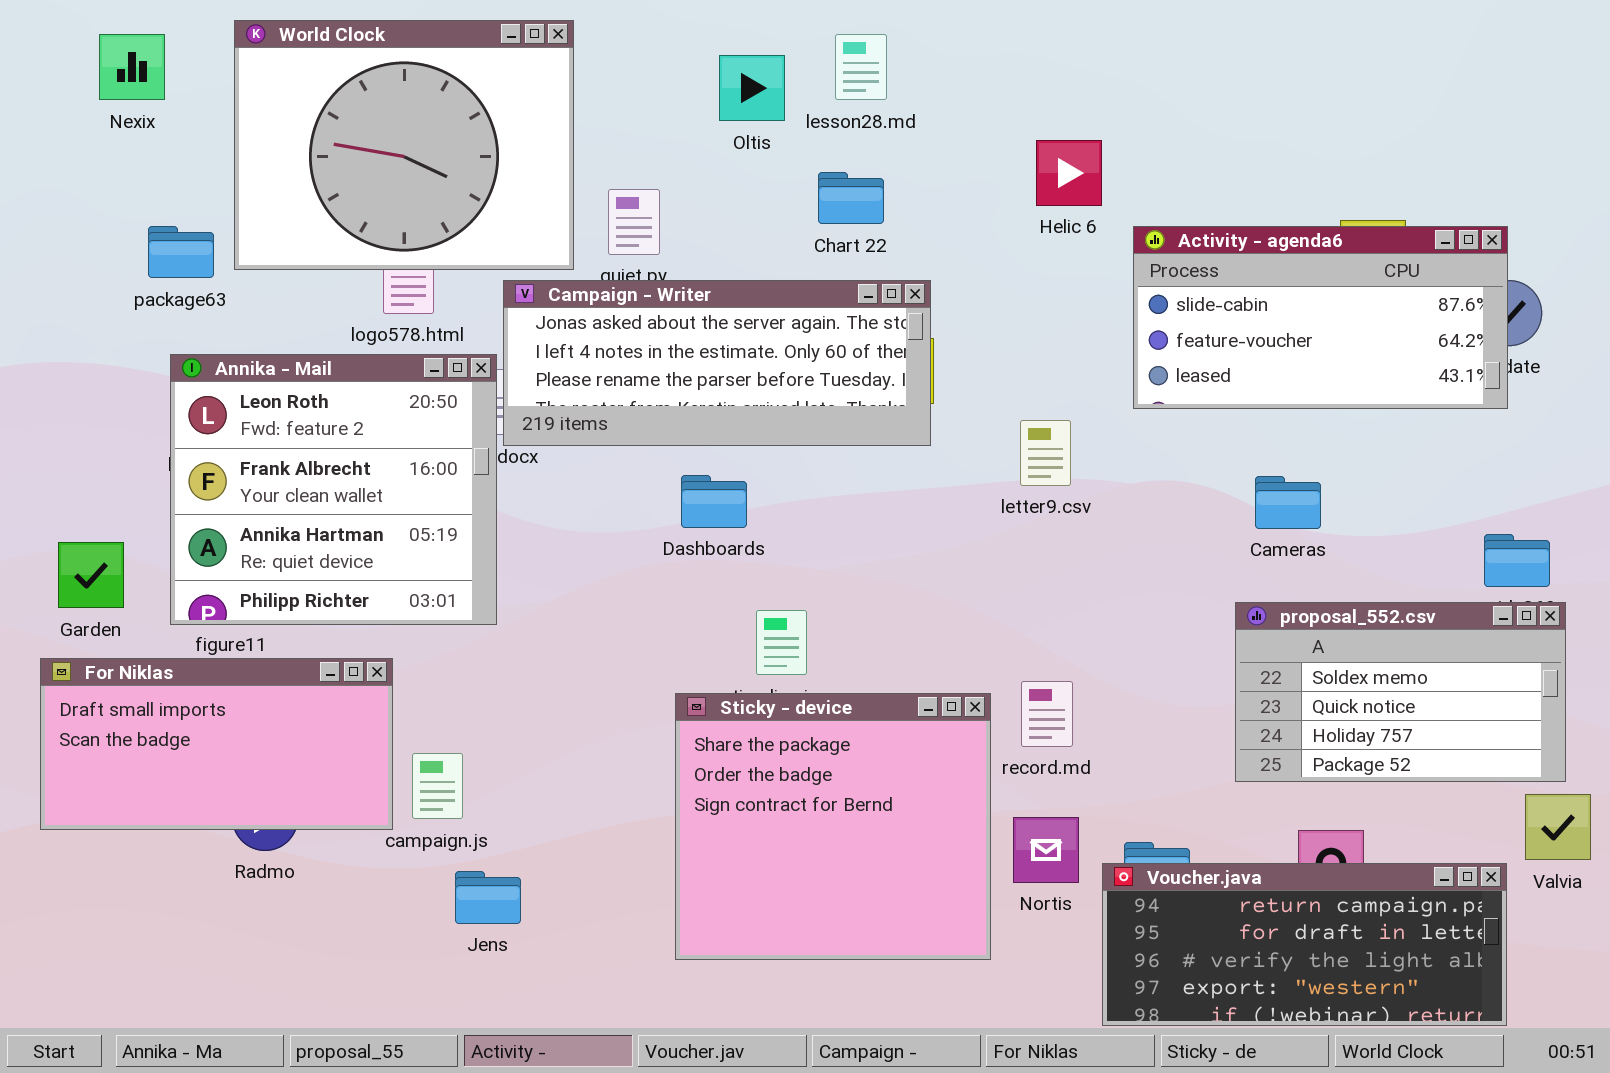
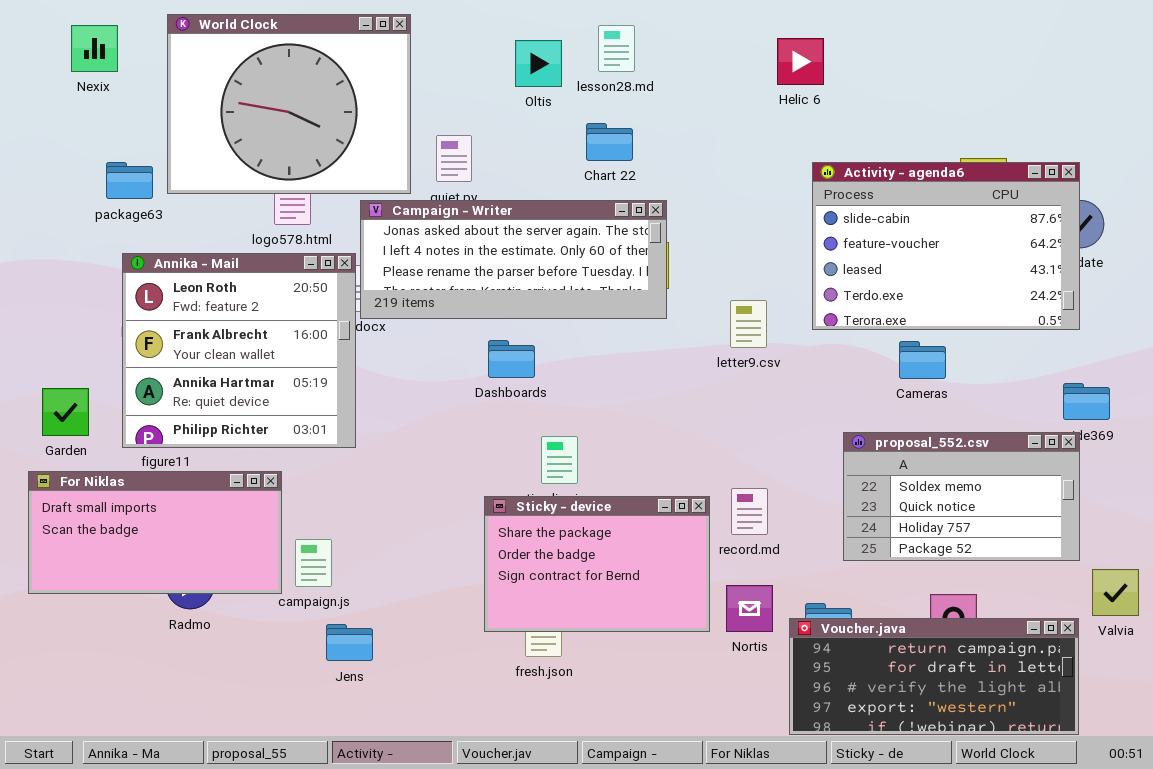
Helic 6: [1036,140,1102,206] -> [777,38,824,85], moved
Activity - agenda6: [1133,226,1508,409] -> [812,162,1080,330], resized
proposal_552.csv: [1235,602,1566,782] -> [843,432,1080,561], moved
Sticky - device: [675,693,991,960] -> [484,496,710,632], resized

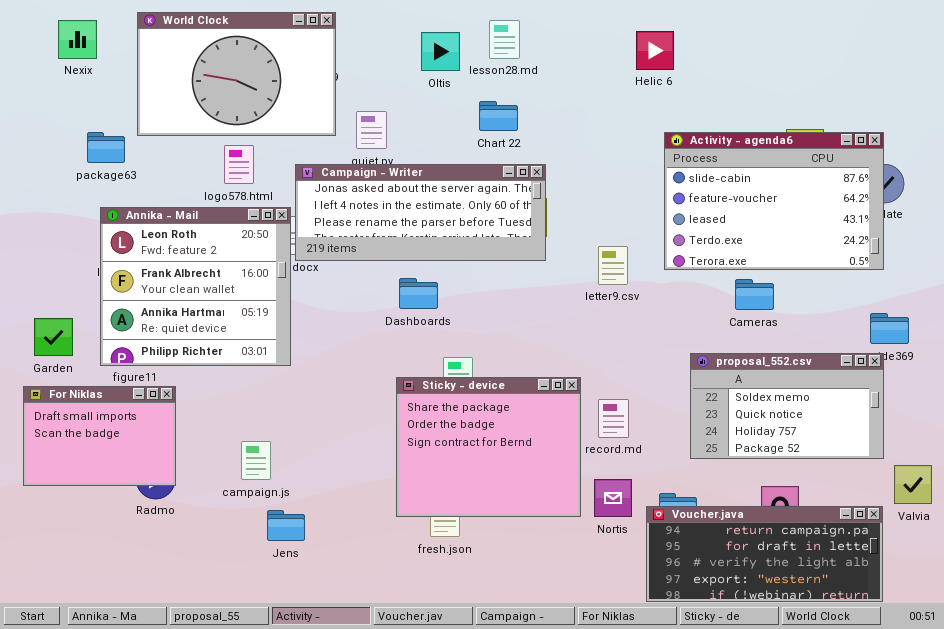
World Clock: [167,14,411,194] -> [137,12,336,136], resized
For Niklas: [28,471,282,594] -> [23,386,176,486], resized
Sticky - device: [484,496,710,632] -> [396,377,581,517], resized

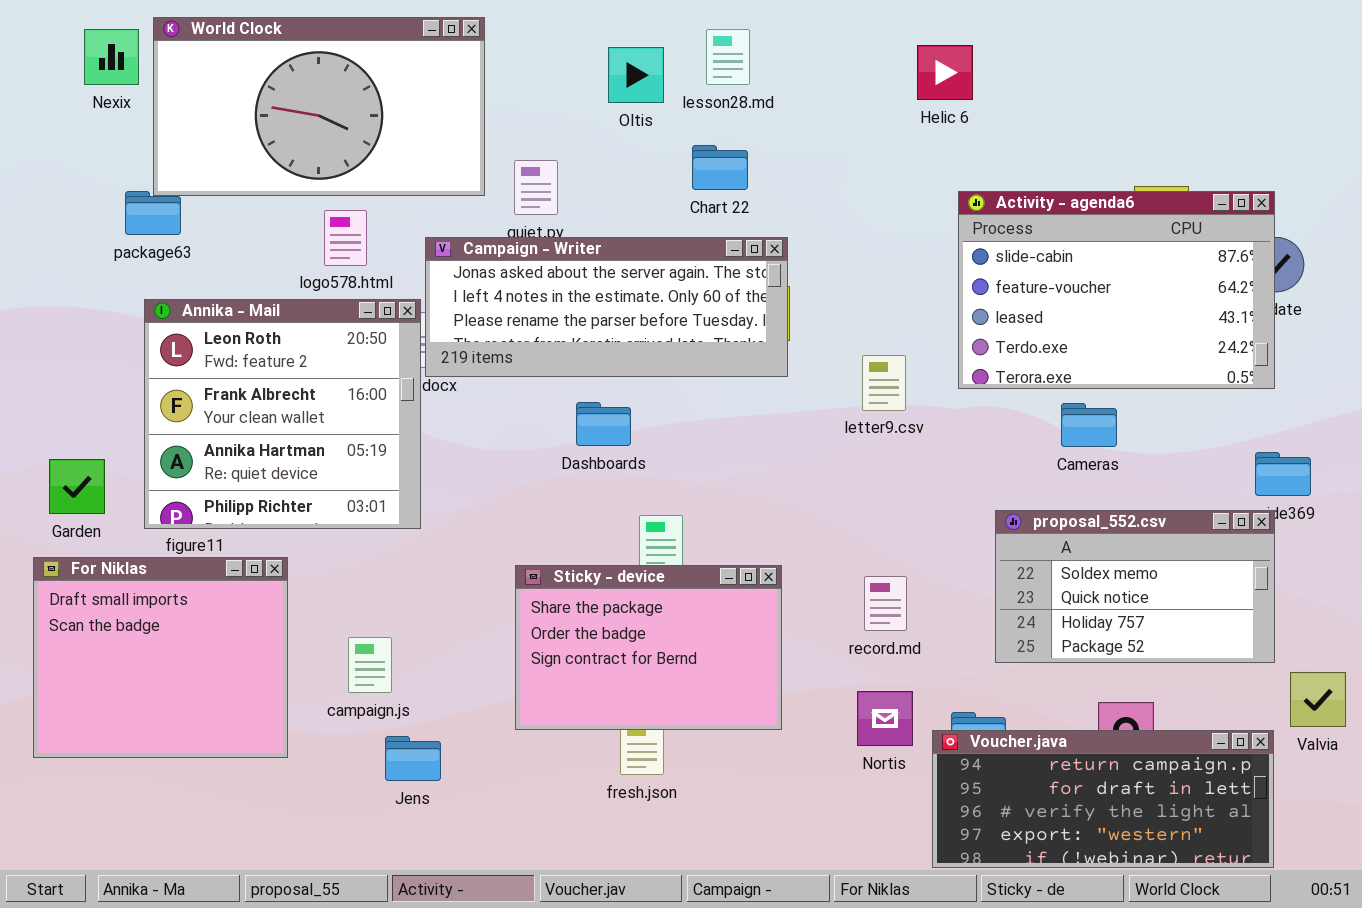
World Clock: [137,12,336,136] -> [153,17,485,196], resized
Sticky - device: [396,377,581,517] -> [515,565,782,730], moved, resized
For Niklas: [23,386,176,486] -> [33,557,288,758], resized

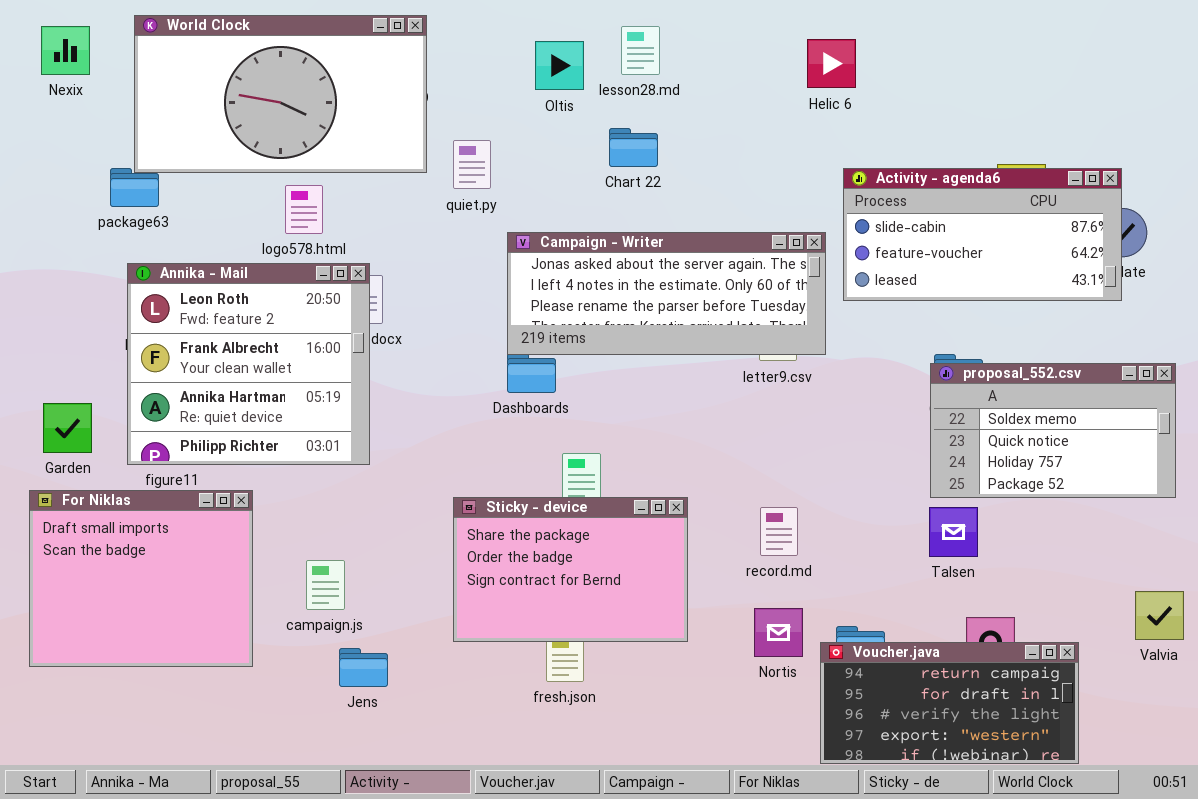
Nexix: [84,29,139,85] -> [41,26,90,75], moved
Activity - agenda6: [958,191,1275,389] -> [843,168,1122,301], resized
Campaign - Writer: [425,237,788,377] -> [507,232,826,355], moved
proposal_552.csv: [995,510,1275,663] -> [930,363,1176,498], moved
Voucher.java: [932,730,1274,868] -> [820,642,1079,764], resized

